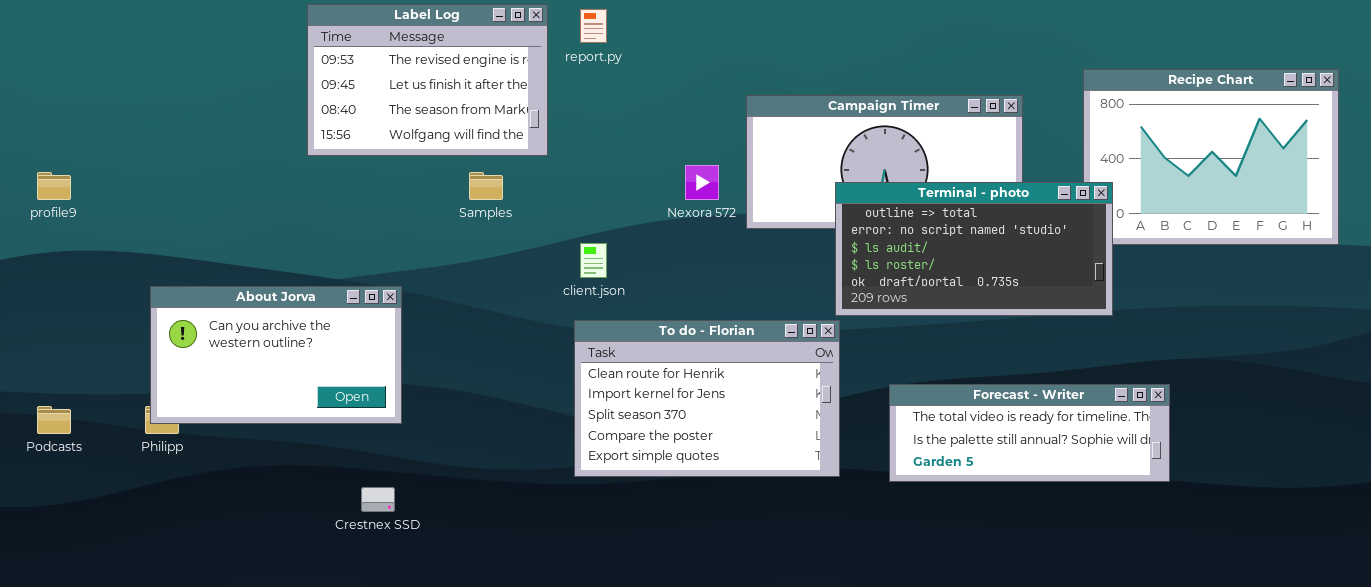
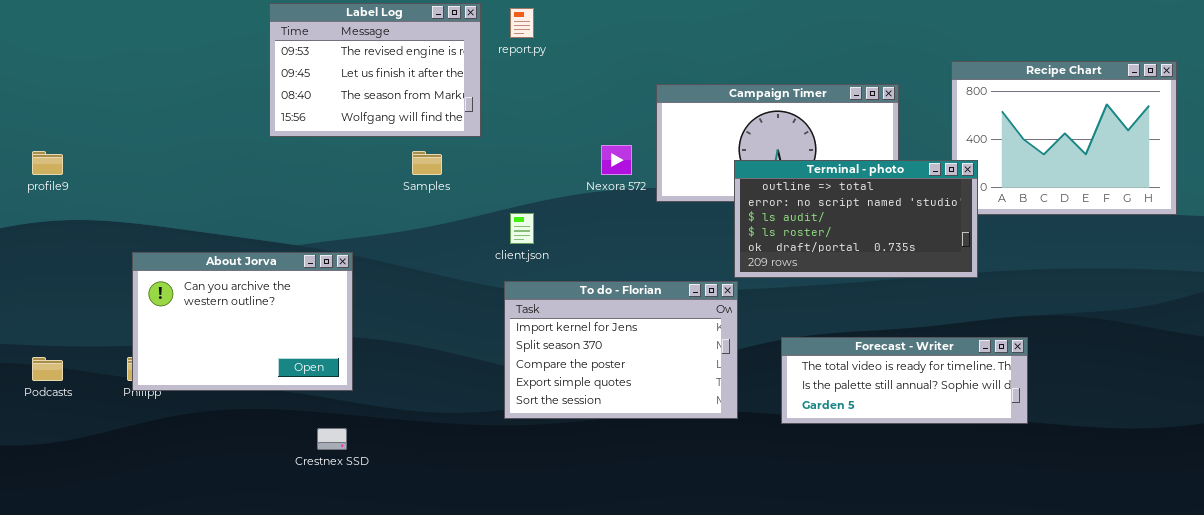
About Jorva: [150,286,402,424] -> [132,252,353,391], resized
To do - Florian: [574,320,840,477] -> [504,281,738,419], scrolled down 1 row

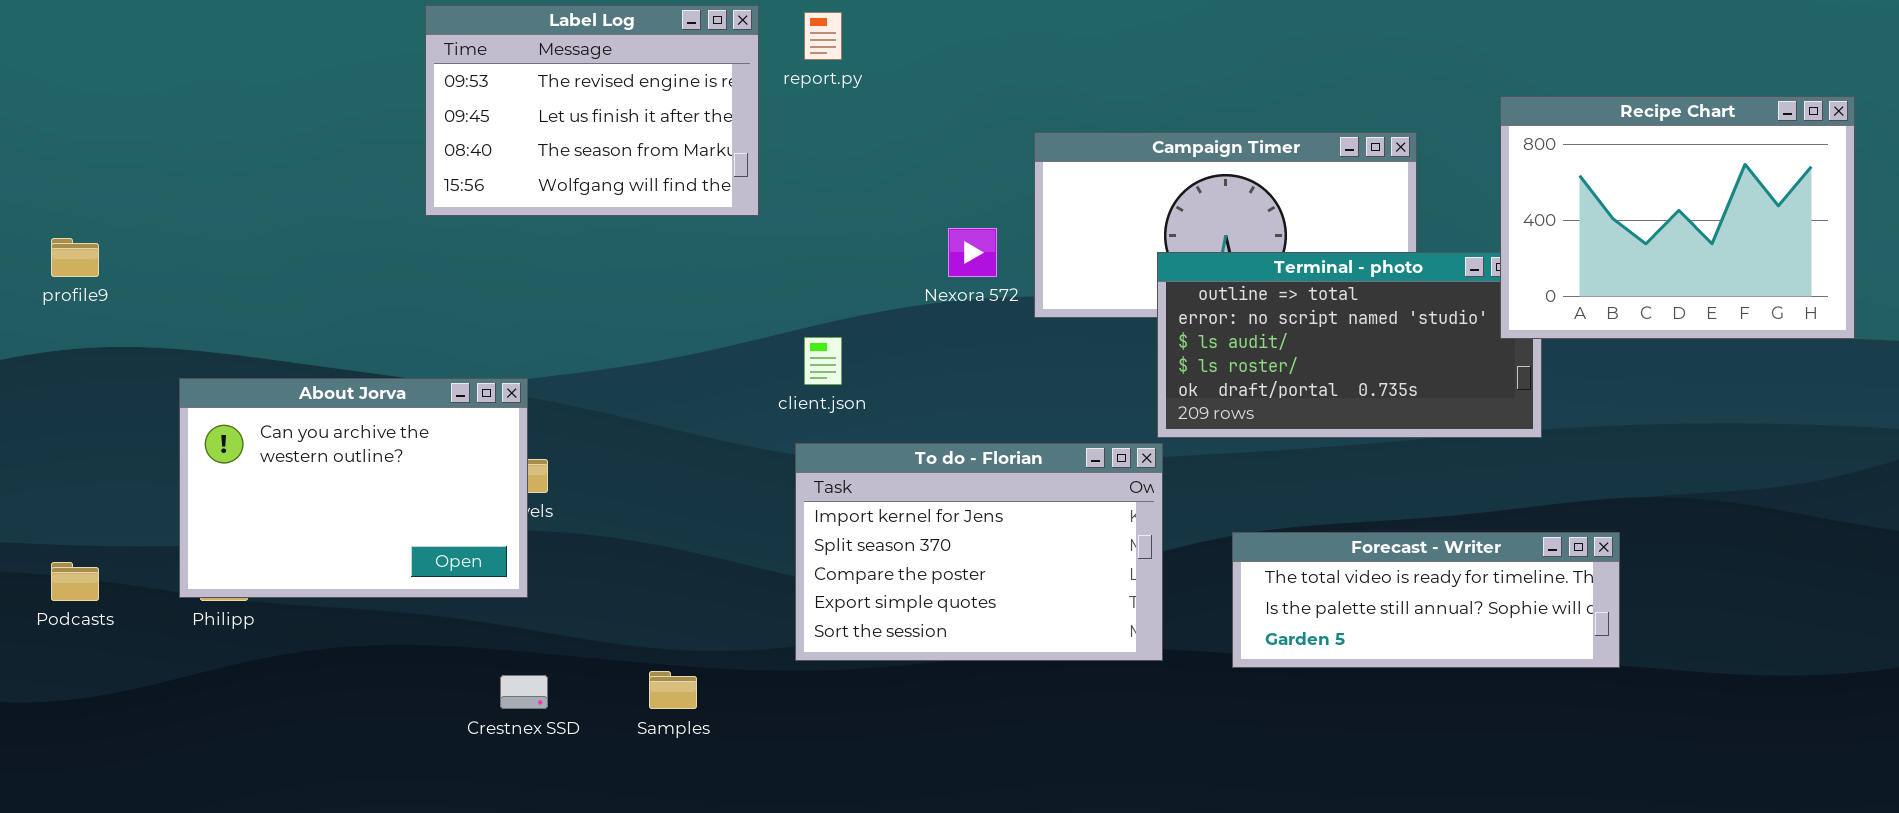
Recipe Chart: [951,61,1177,215] -> [1500,96,1855,339], raised
Samples: [412,151,442,175] -> [649,671,697,709], moved
About Jorva: [132,252,353,391] -> [179,378,528,598], moved

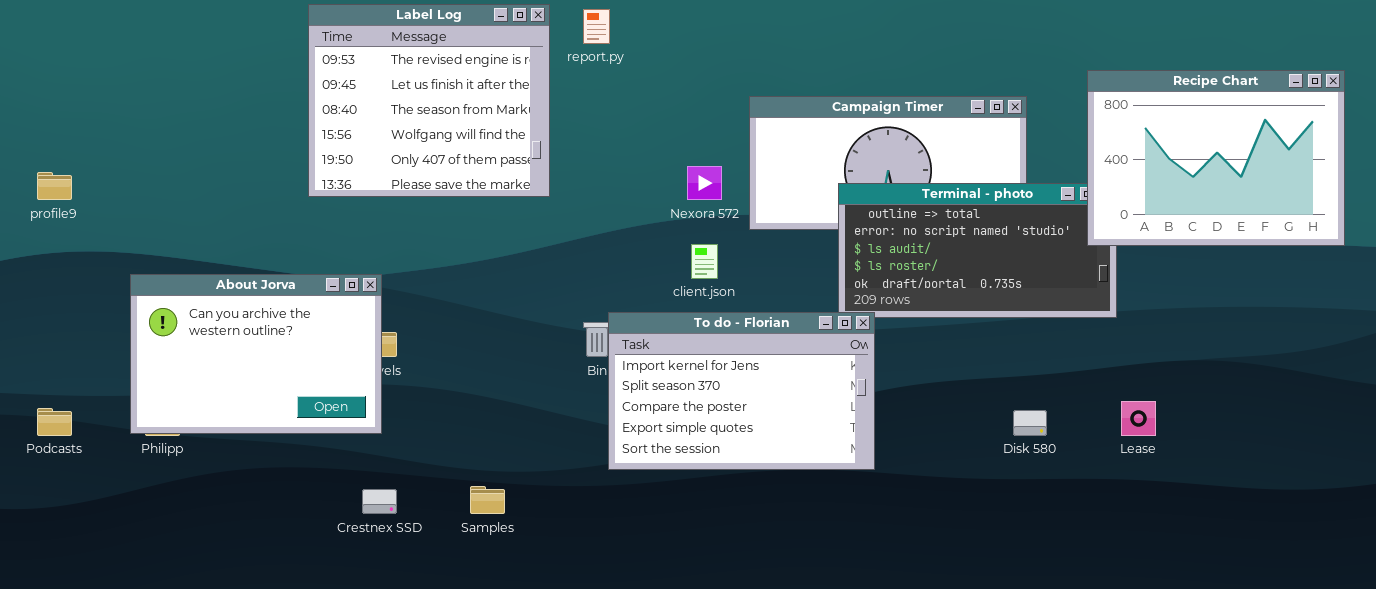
Label Log: [425,5,759,216] -> [308,4,550,197], resized
client.json: [804,337,842,385] -> [691,244,718,279], moved
To do - Florian: [795,443,1163,661] -> [608,312,875,470], moved
Forecast - Writer: [1232,532,1620,668] -> none, closed

